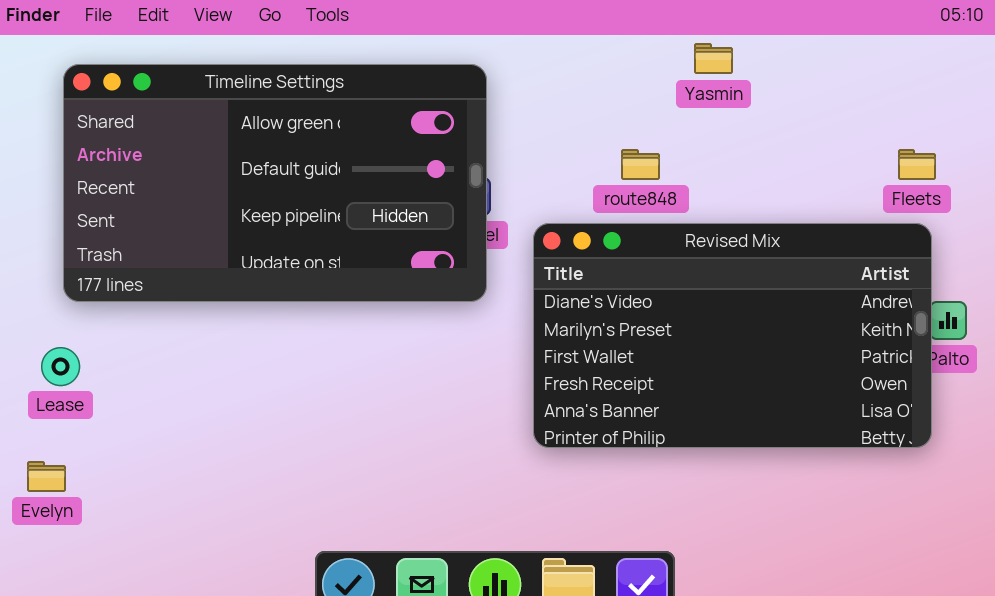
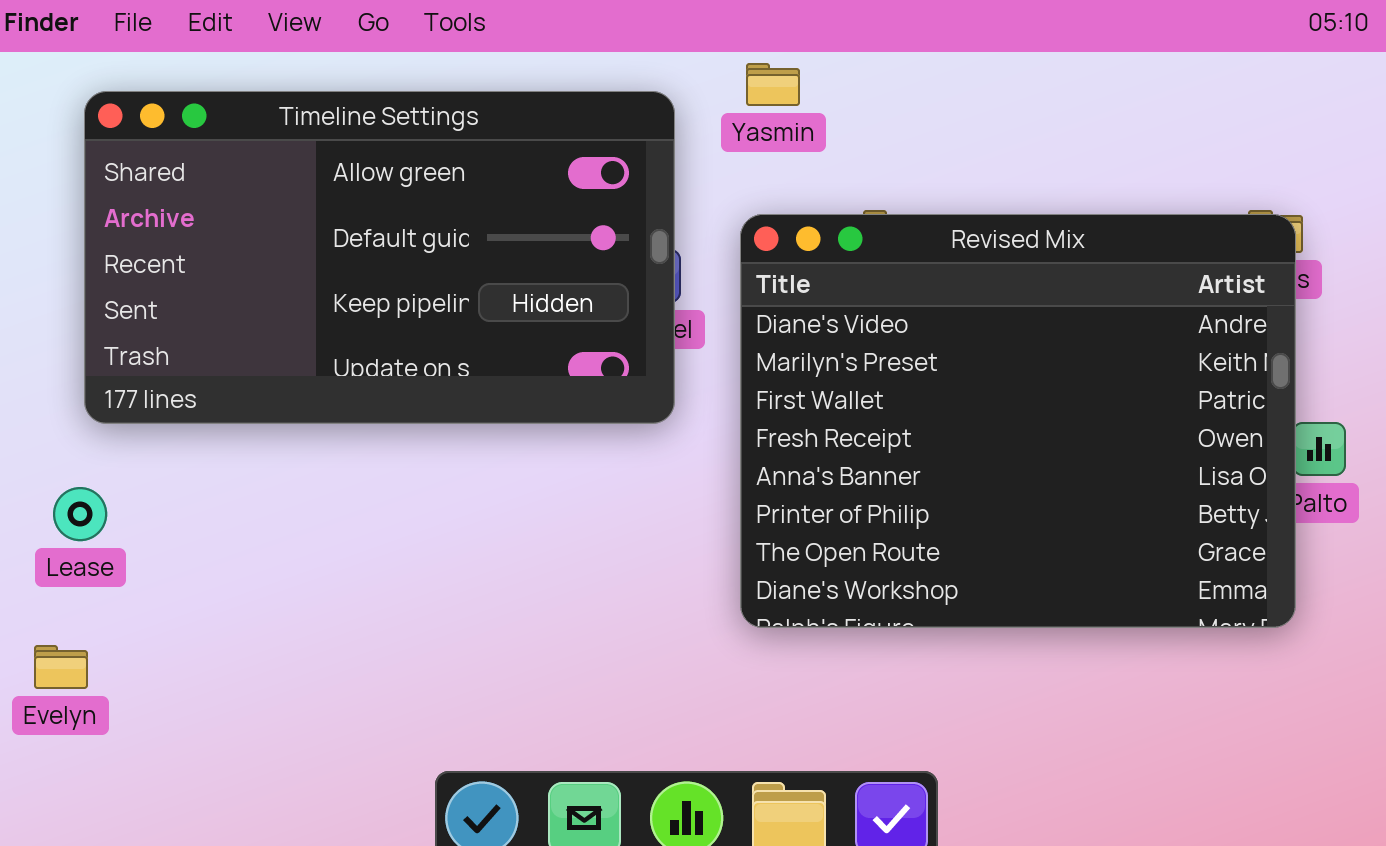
Yasmin: [694,43,733,74] -> [746,63,800,106], moved
Revised Mix: [533,223,932,448] -> [740,214,1296,628], resized

